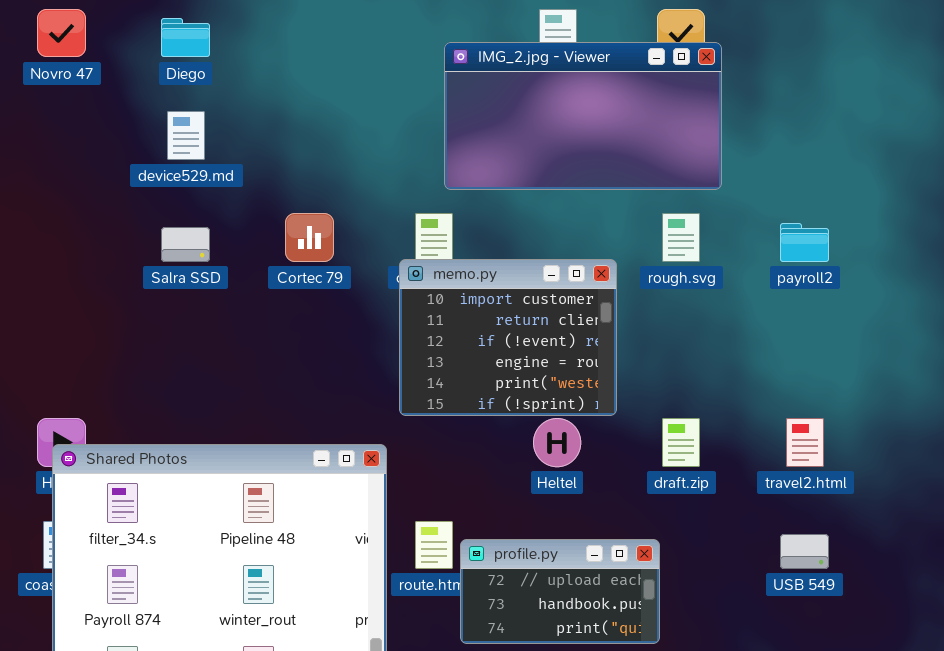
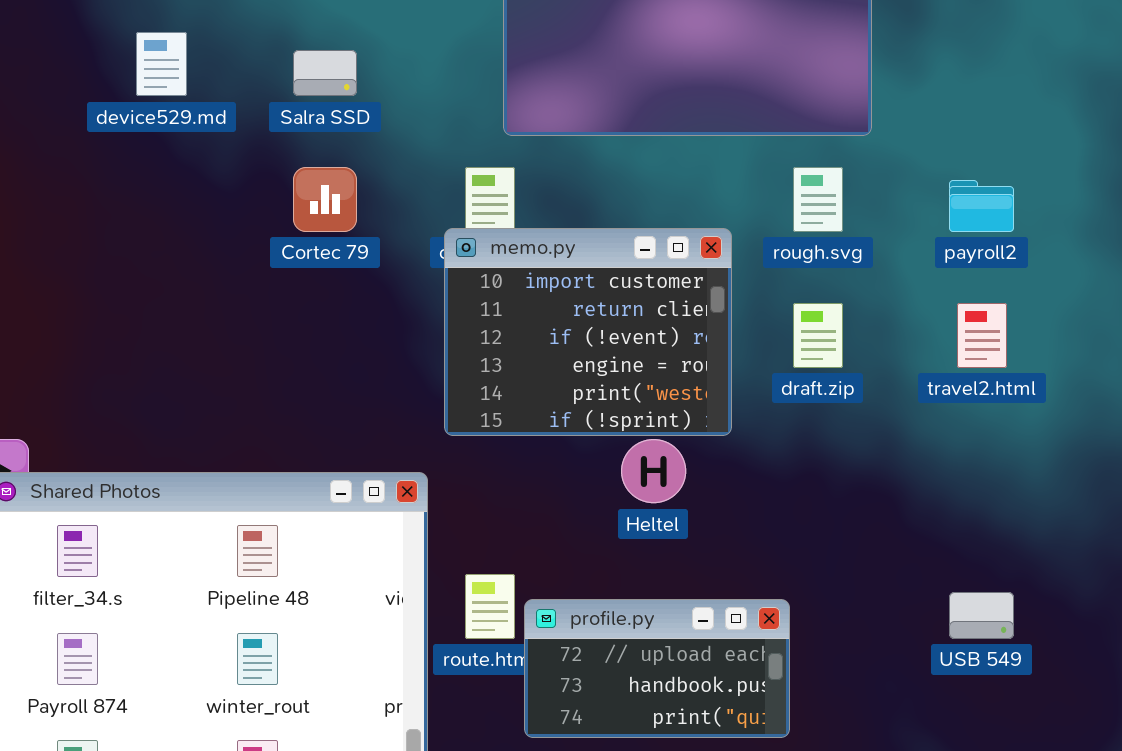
Salra SSD: [161,227,210,262] -> [293,50,357,96], moved
draft.zip: [662,418,700,467] -> [793,303,843,368], moved
travel2.html: [786,418,824,467] -> [957,303,1007,368], moved

